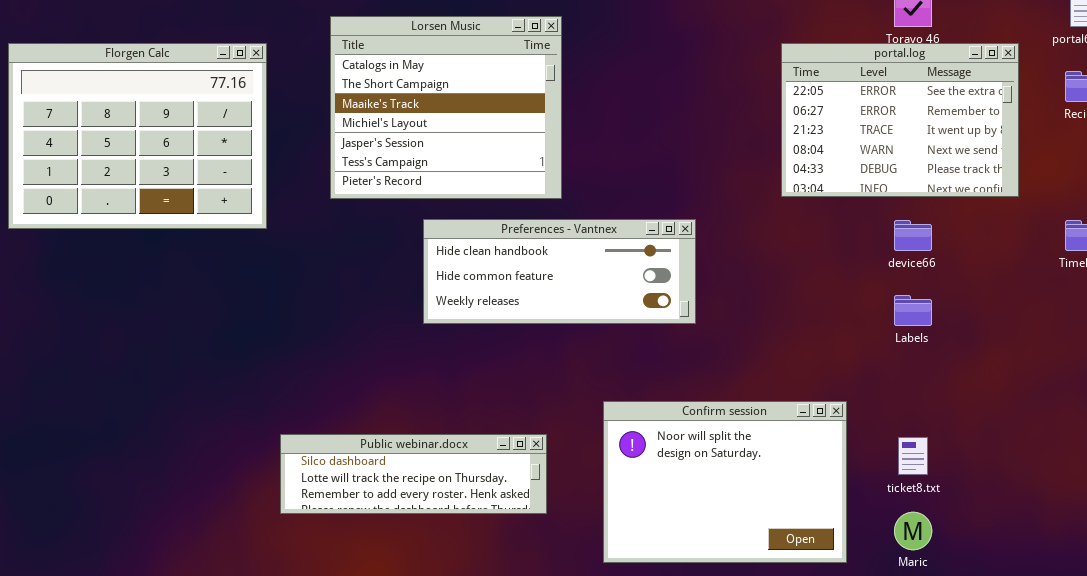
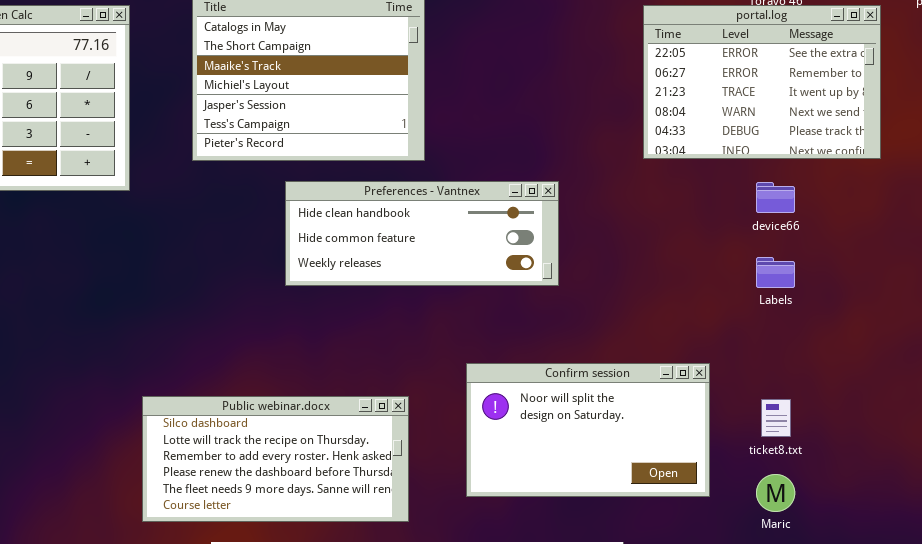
Confirm session: [603,401,847,563] -> [466,363,710,497], resized
Public webinar.docx: [280,434,547,514] -> [142,396,409,522], resized

